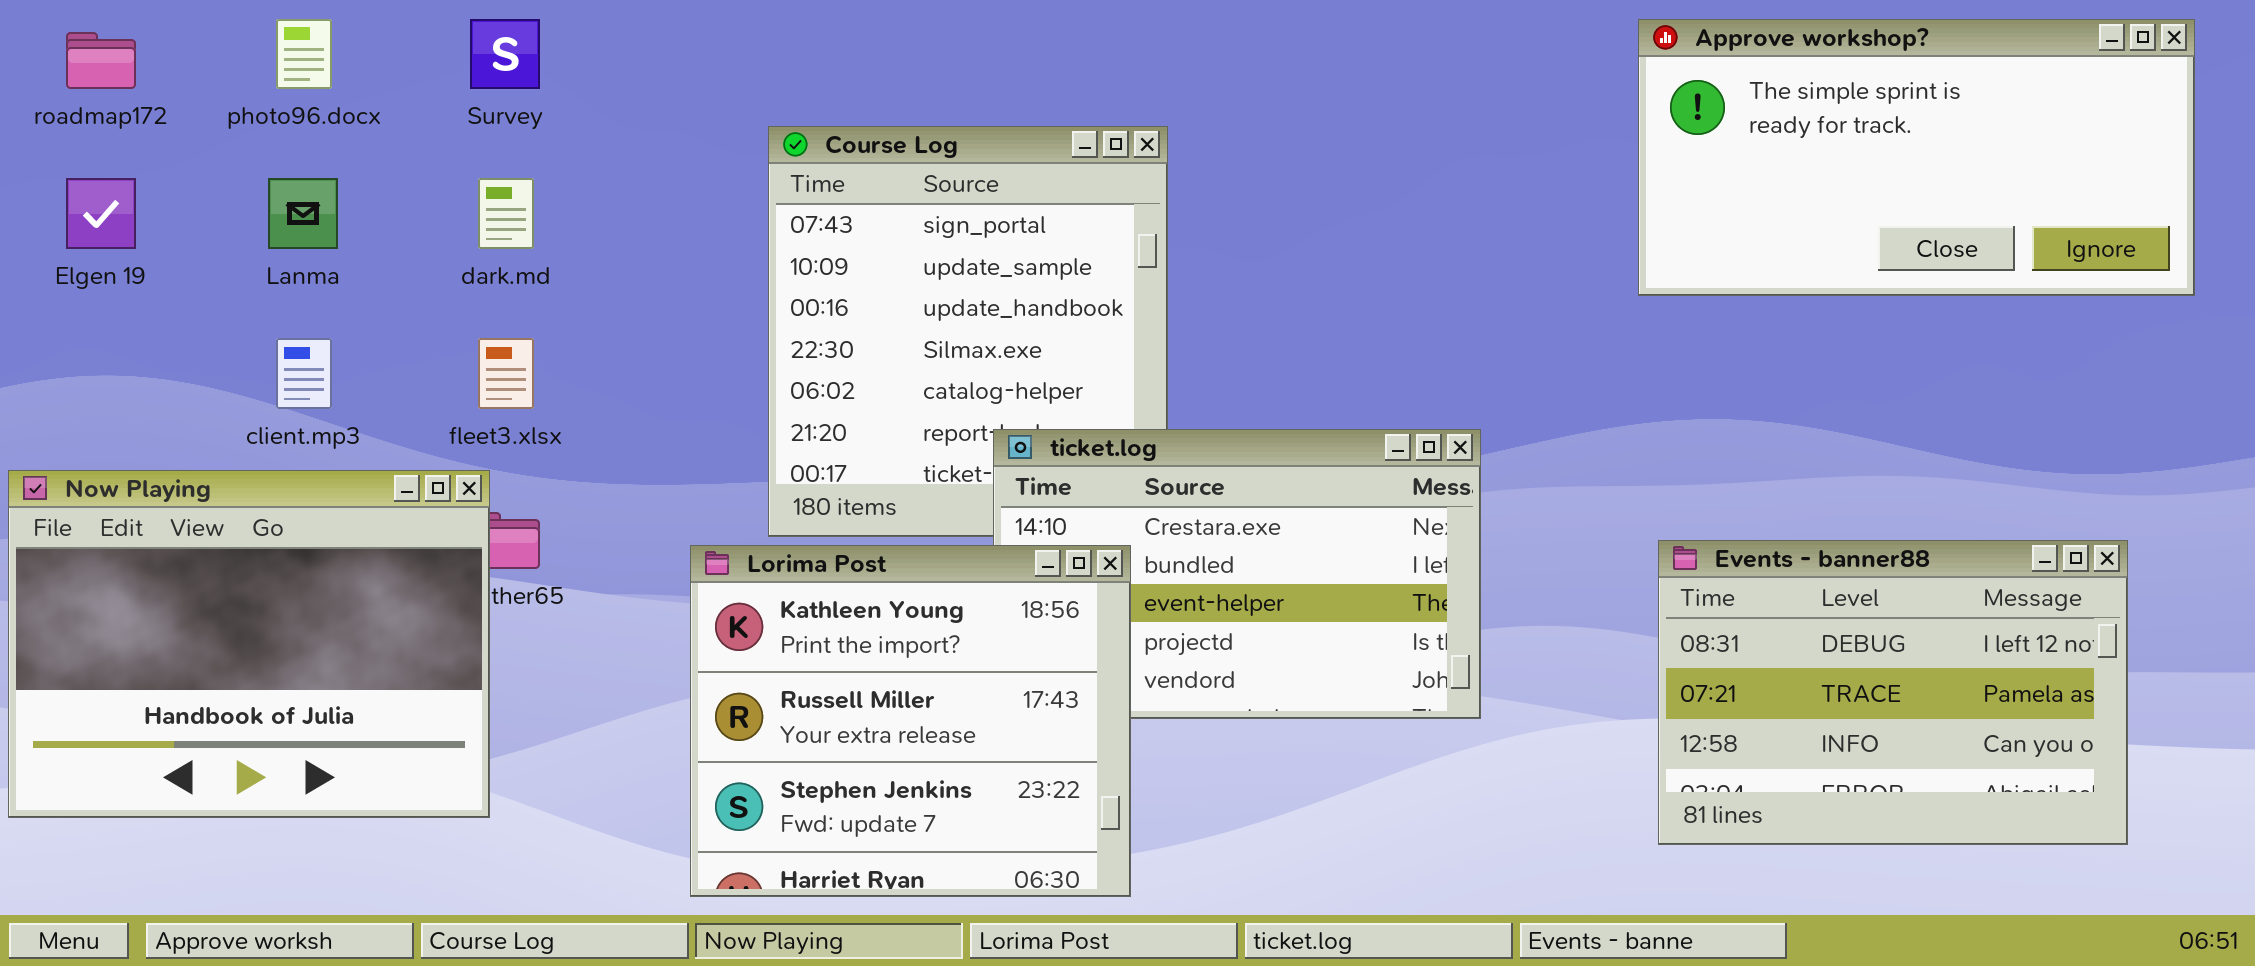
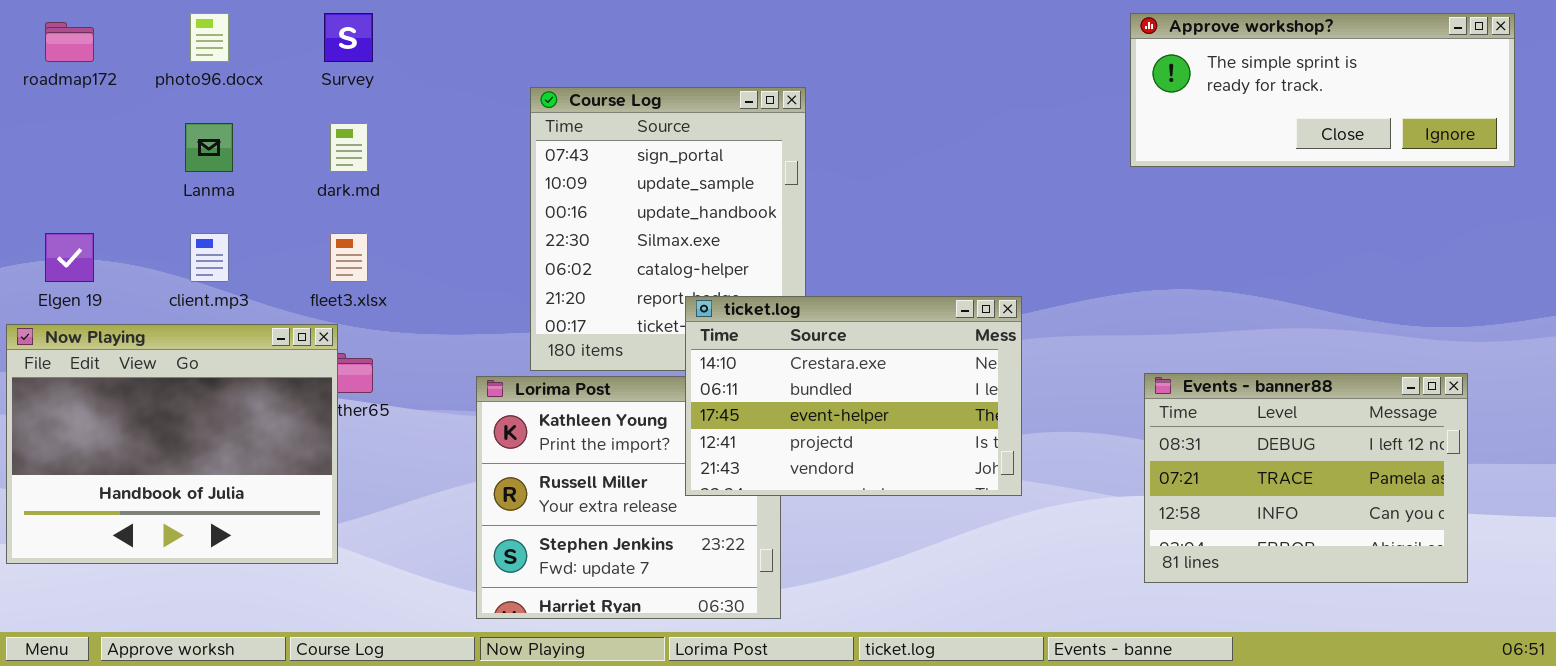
Approve workshop?: [1638,19,2195,296] -> [1130,13,1515,167], resized
Elgen 19: [66,178,136,249] -> [45,233,94,282], moved
ticket.log: [993,429,1481,719] -> [685,296,1022,496], raised

